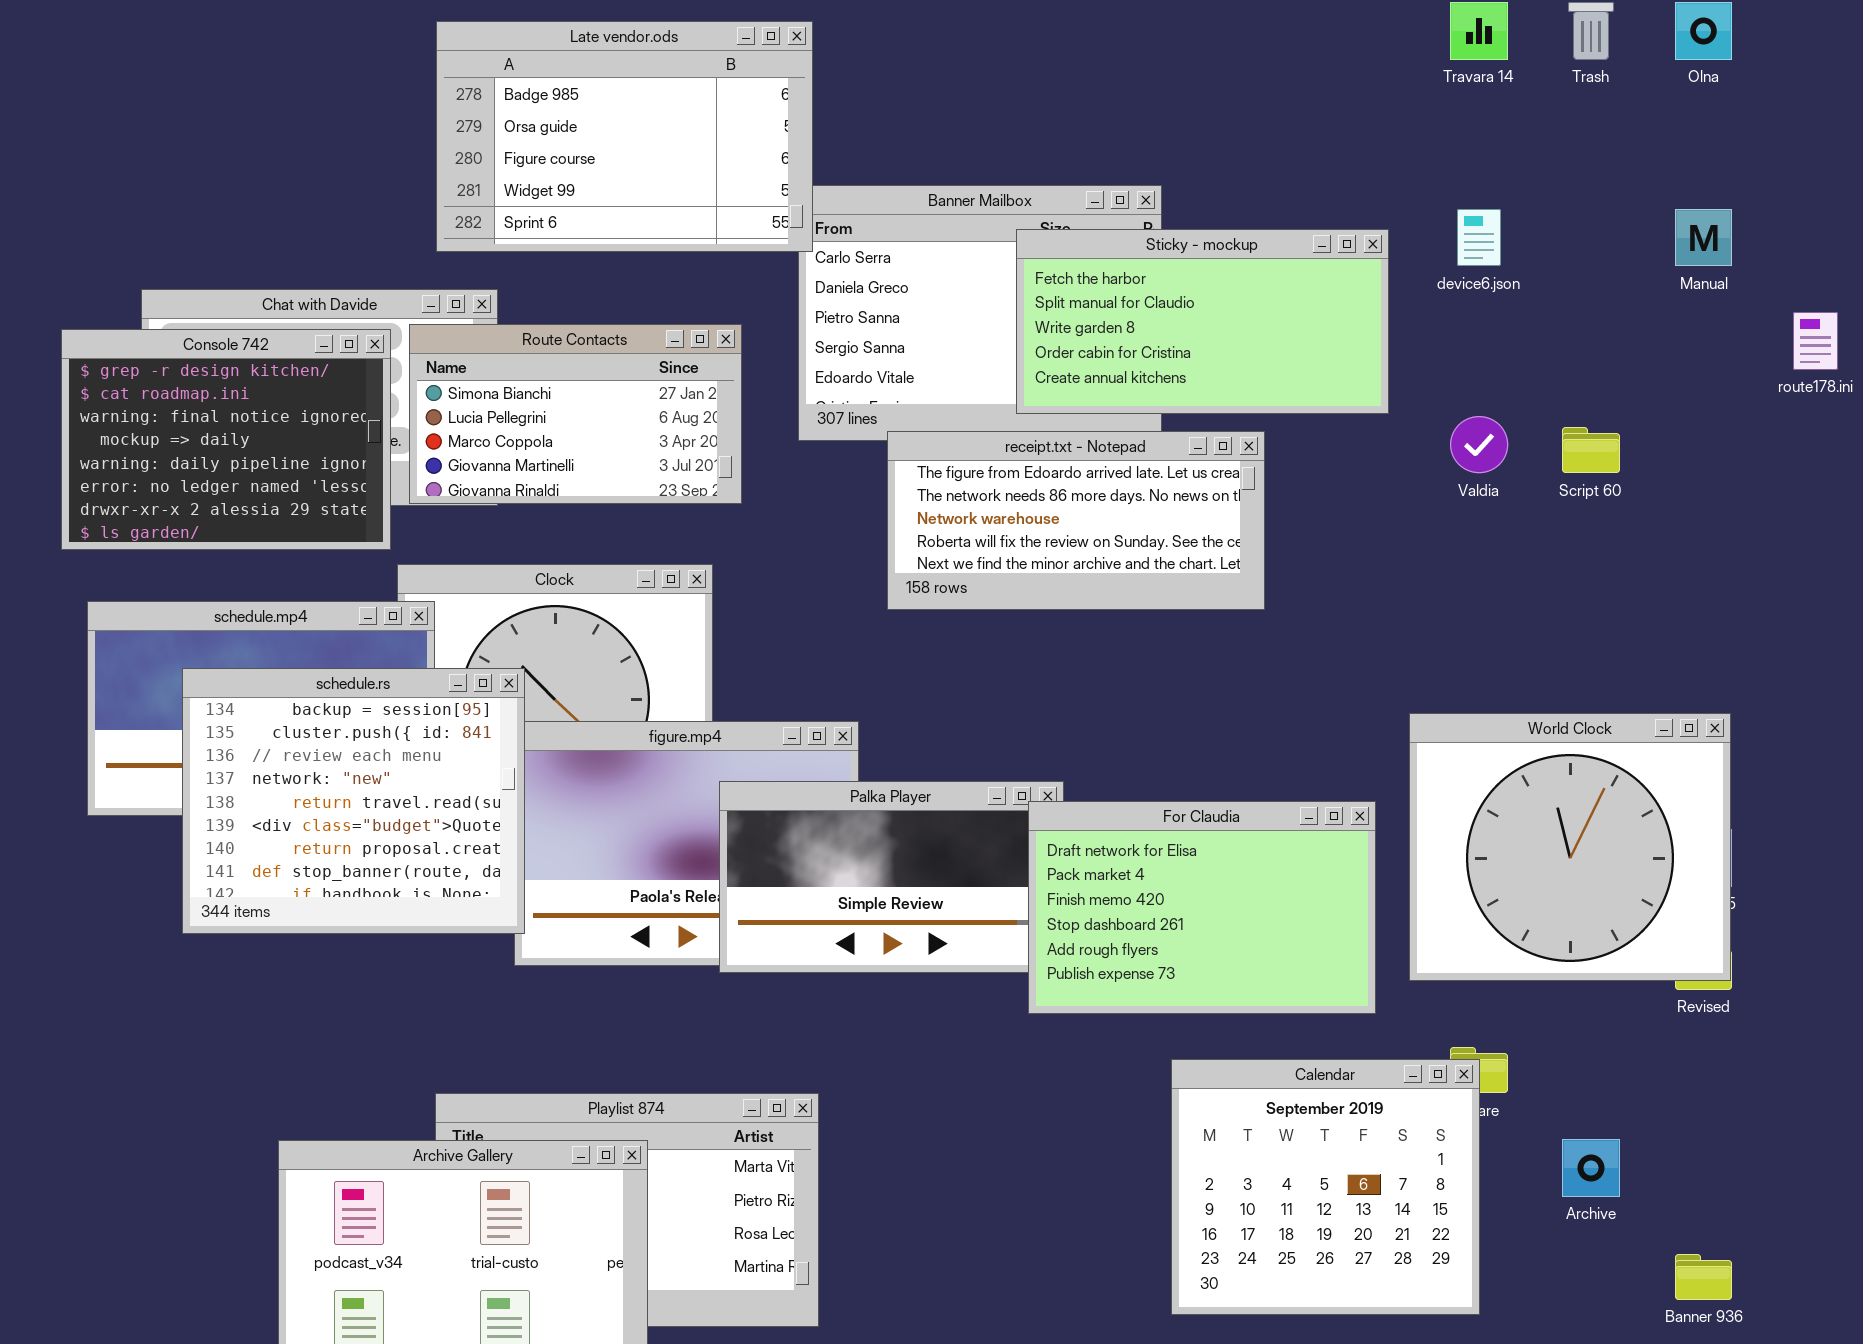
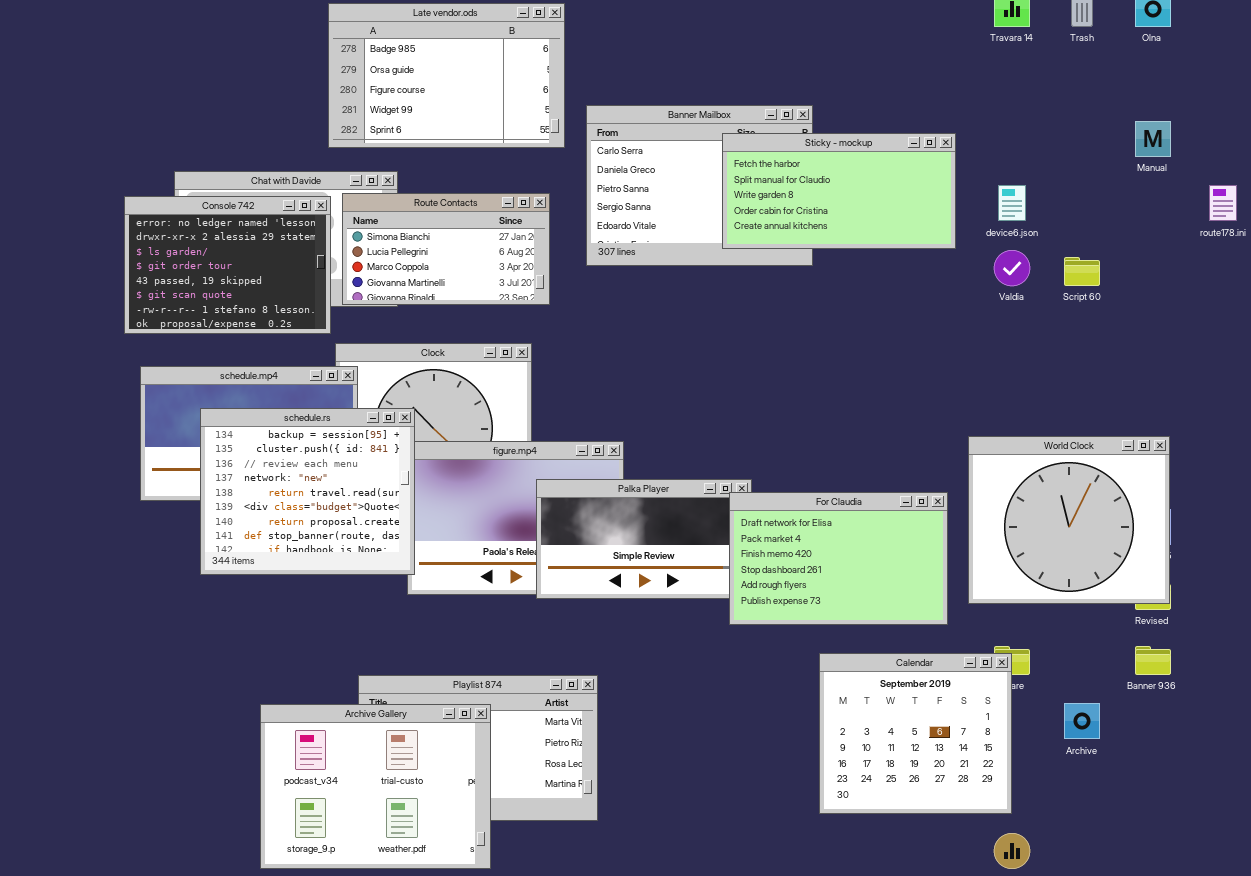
Late vendor.ods: [436,21,813,252] -> [328,3,565,148], moved
device6.json: [1457,209,1501,266] -> [998,185,1026,221], moved
Console 742: [61,329,391,550] -> [124,196,331,334], scrolled down 5 rows
receipt.txt - Notepad: [887,431,1265,610] -> none, closed
Banner 936: [1675,1254,1732,1300] -> [1135,646,1171,675], moved

